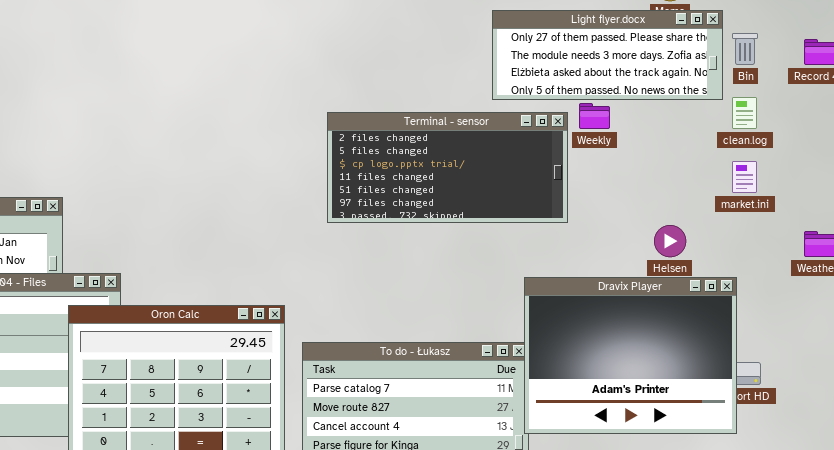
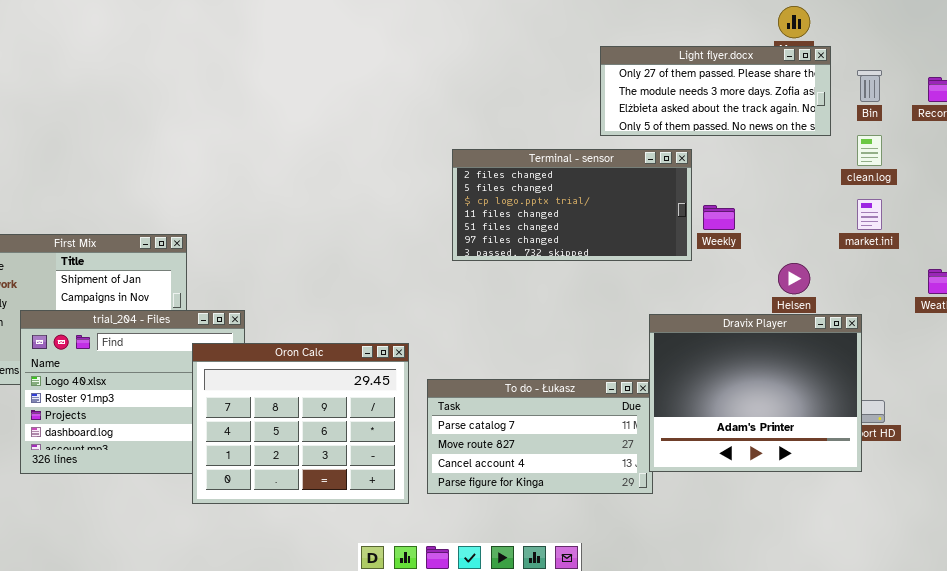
Light flyer.docx: [492,10,723,100] -> [600,46,831,136], moved
Weekly: [579,103,610,129] -> [703,205,735,230], moved

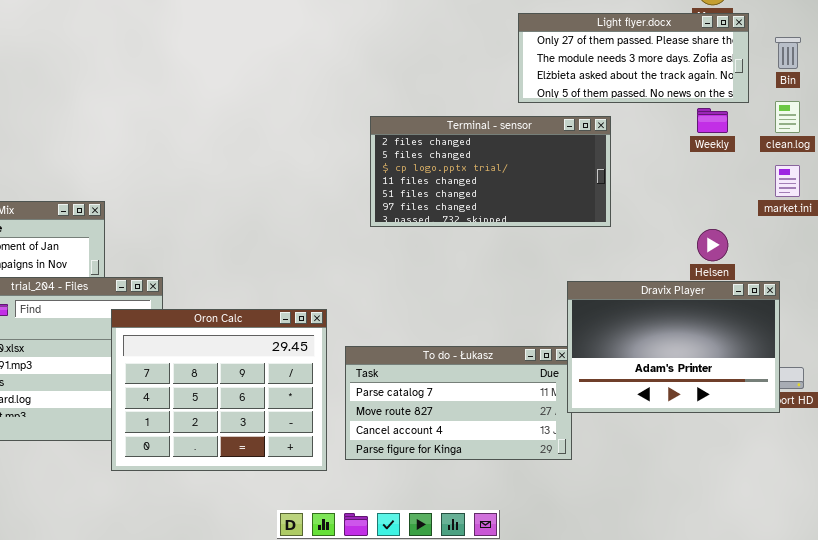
Weekly: [703,205,735,230] -> [697,108,728,133], moved
Dravix Player: [649,314,862,472] -> [567,281,780,413], resized

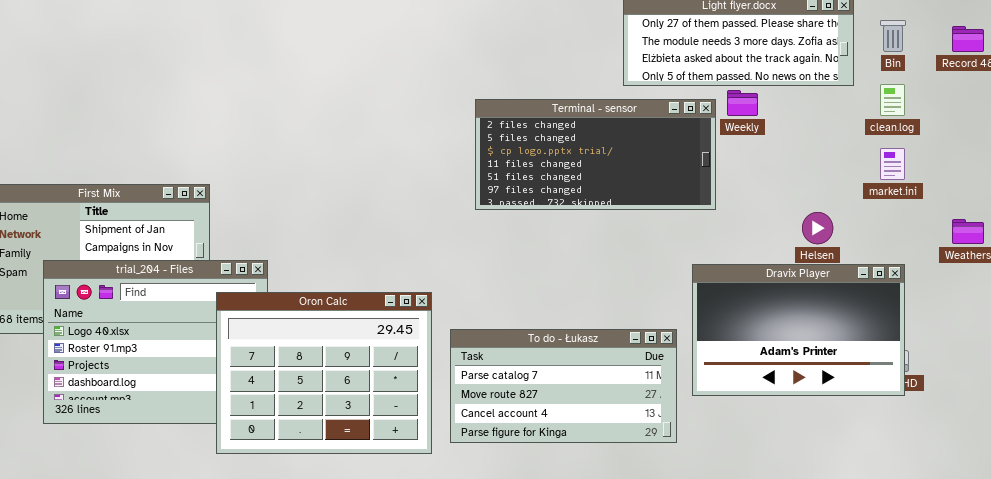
Weekly: [697,108,728,133] -> [727,90,758,116], moved
Dravix Player: [567,281,780,413] -> [692,264,905,396], moved

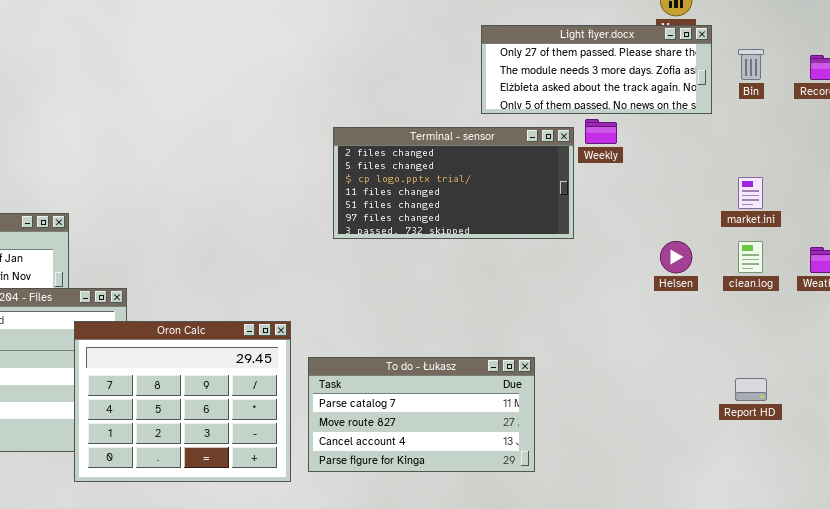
clean.log: [880,84,905,116] -> [738,241,763,273], moved
Dravix Player: [692,264,905,396] -> none, closed

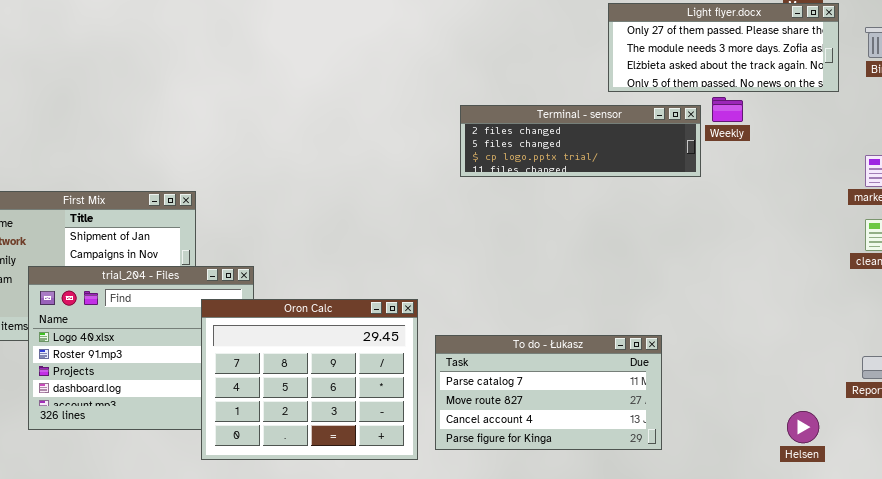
Terminal - sensor: [333,127,574,239] -> [460,105,701,177], resized
Helsen: [660,241,692,273] -> [787,411,819,443], moved

